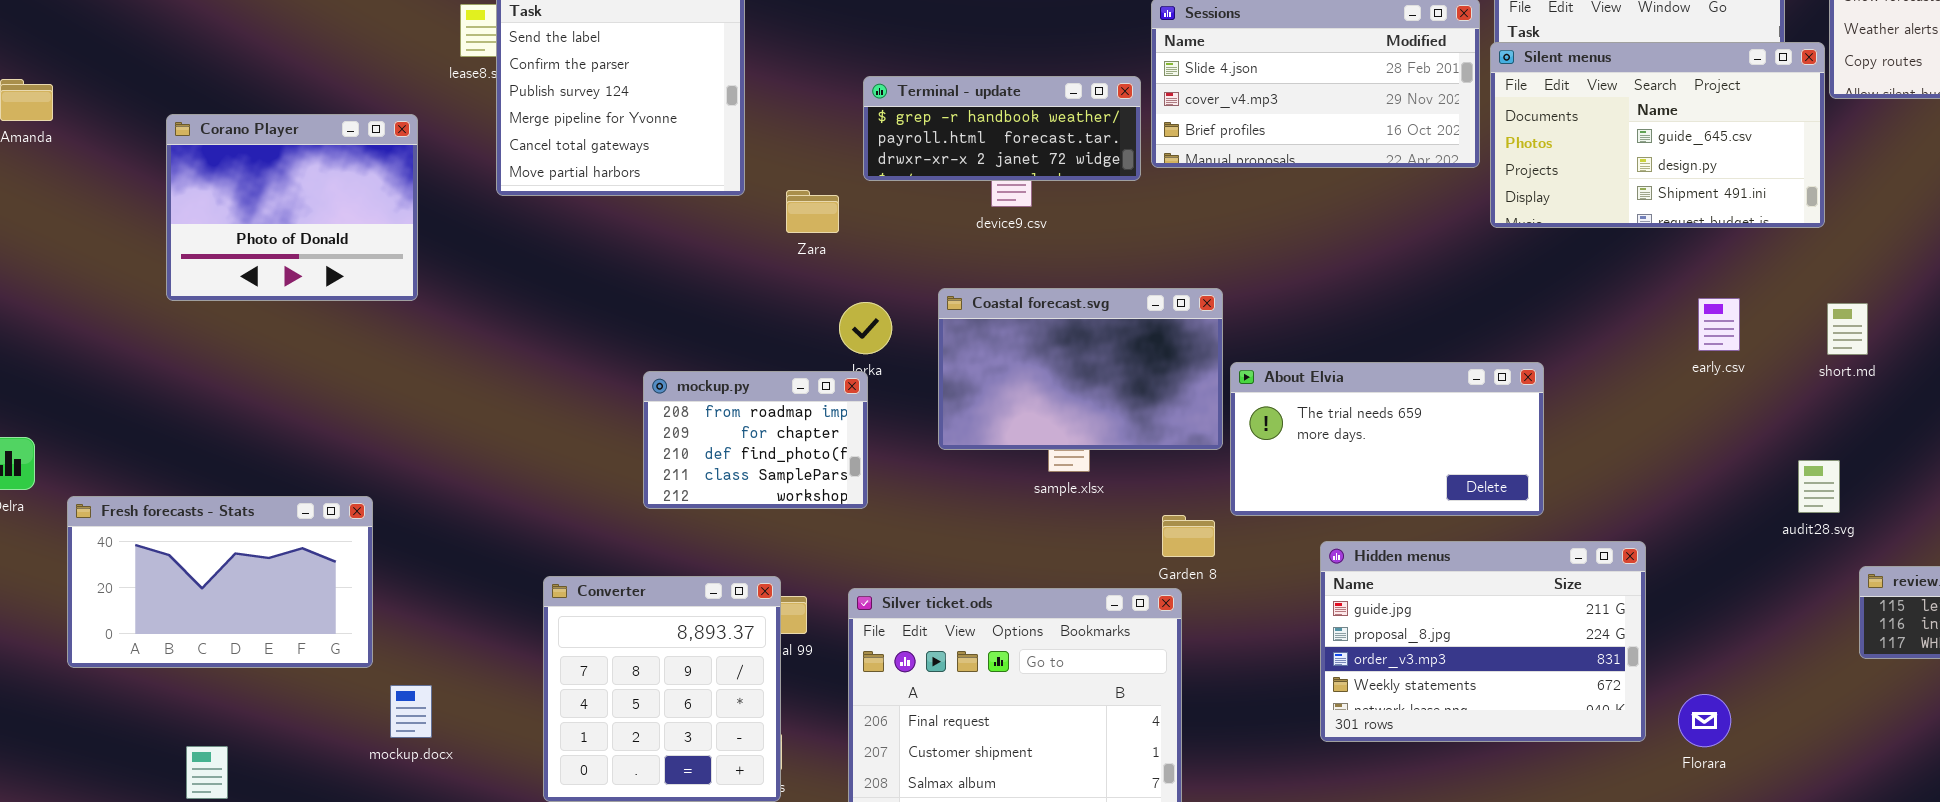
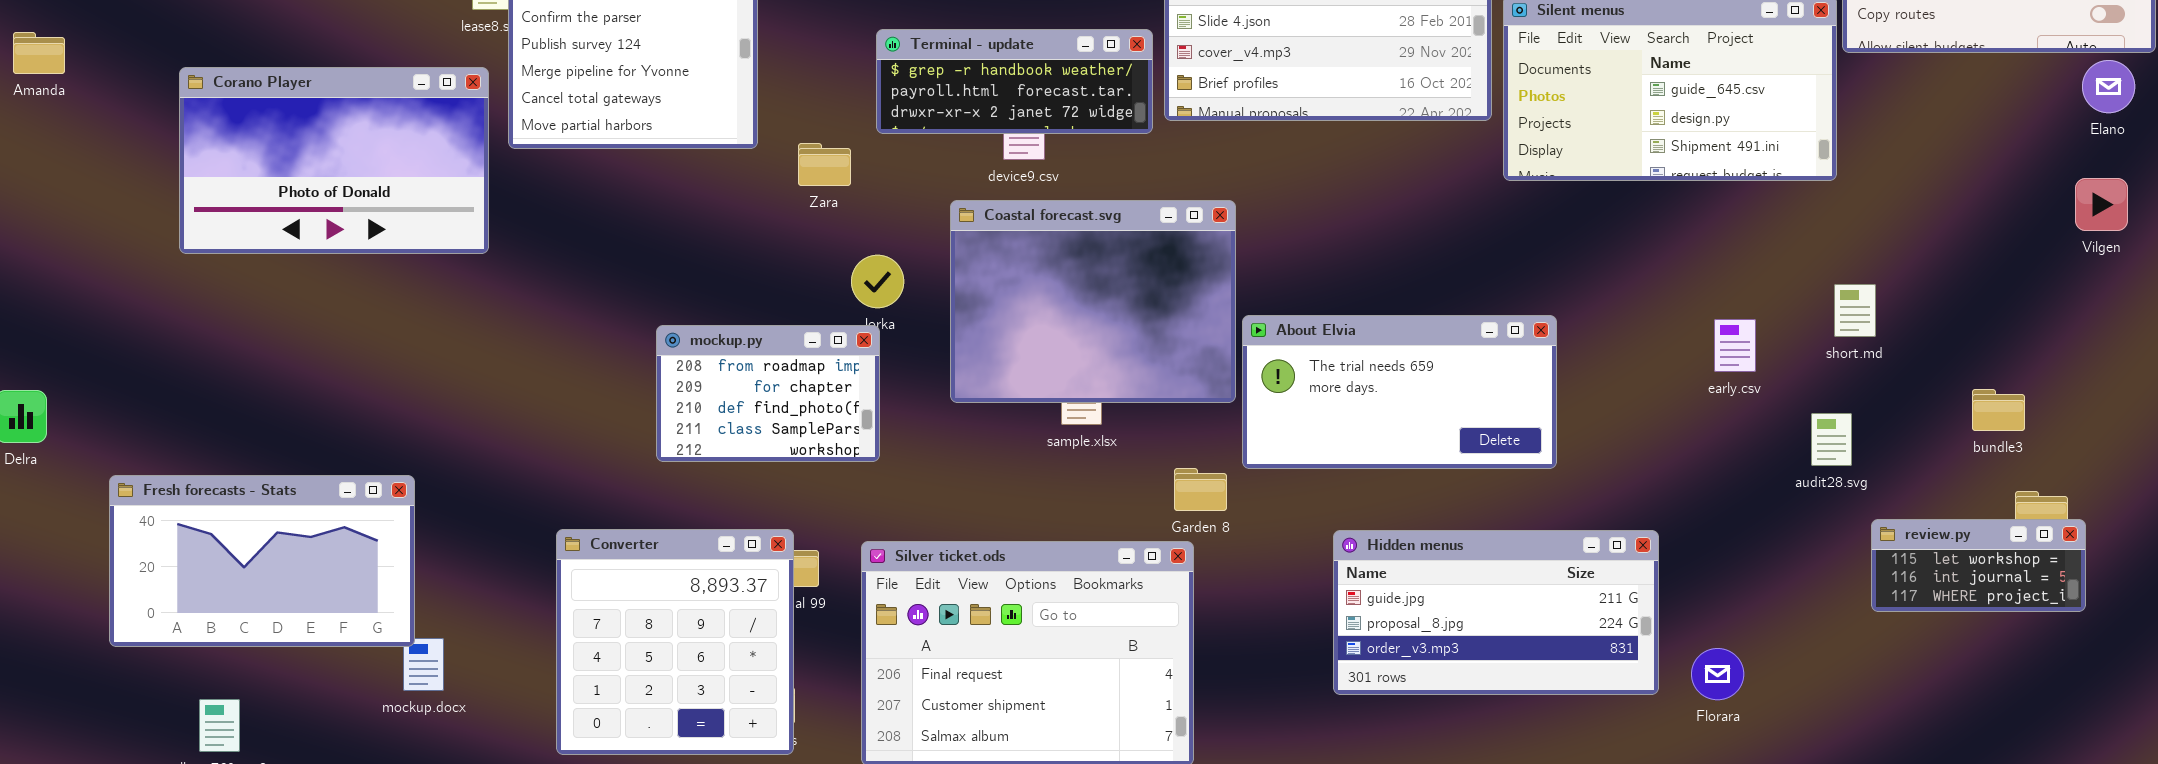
Corano Player: [166,114,418,301] -> [179,67,489,254], resized
Coastal forecast.svg: [938,288,1223,450] -> [950,200,1236,403], resized
early.csv: [1698,298,1740,351] -> [1714,319,1756,372], moved
short.md: [1827,303,1868,355] -> [1834,284,1876,337], moved
Fresh forecasts - Stats: [67,496,373,668] -> [109,475,415,647], moved
Hidden menus: [1320,541,1646,742] -> [1333,530,1659,695], resized

